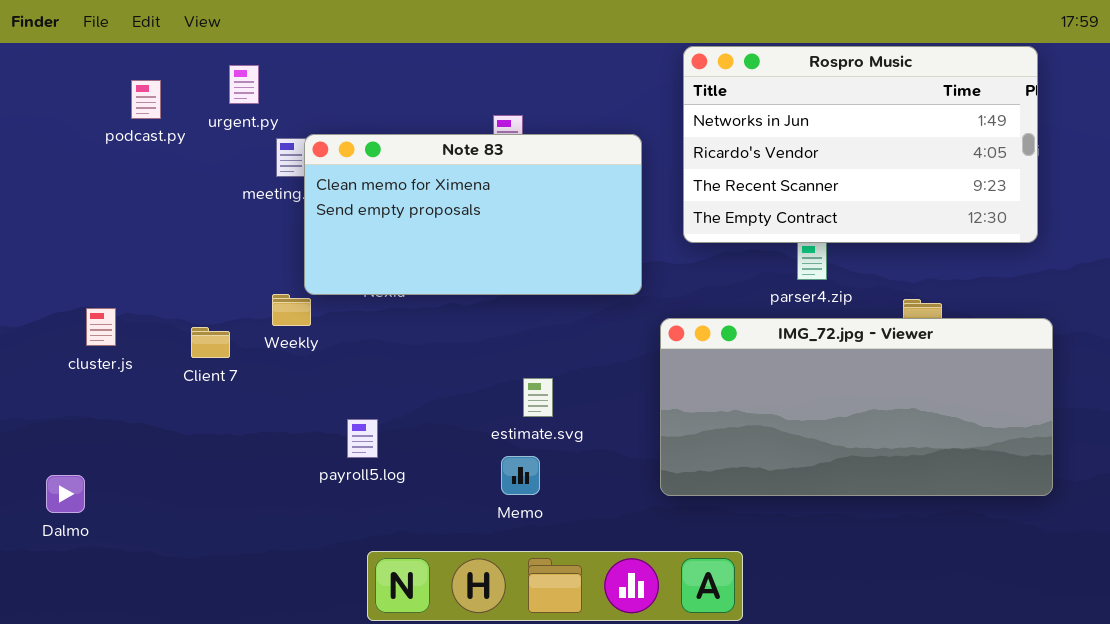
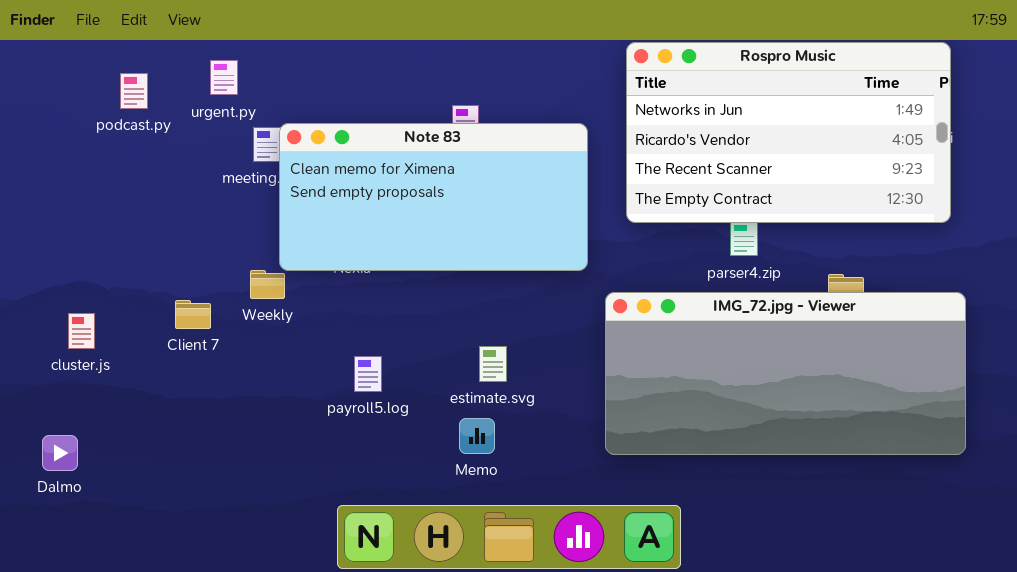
cluster.js: [86,308,116,346] -> [68,313,95,349], moved
payroll5.log: [347,419,378,458] -> [354,356,382,392], moved

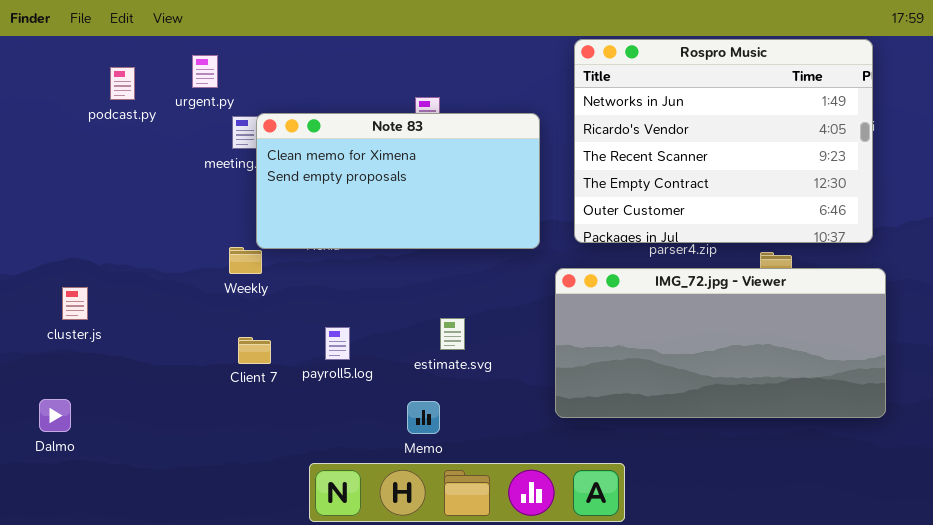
Rospro Music: [626,42,951,223] -> [574,39,873,243], resized
Client 7: [175,300,211,329] -> [238,337,271,364], moved
Memo: [459,418,495,454] -> [407,401,440,434], moved

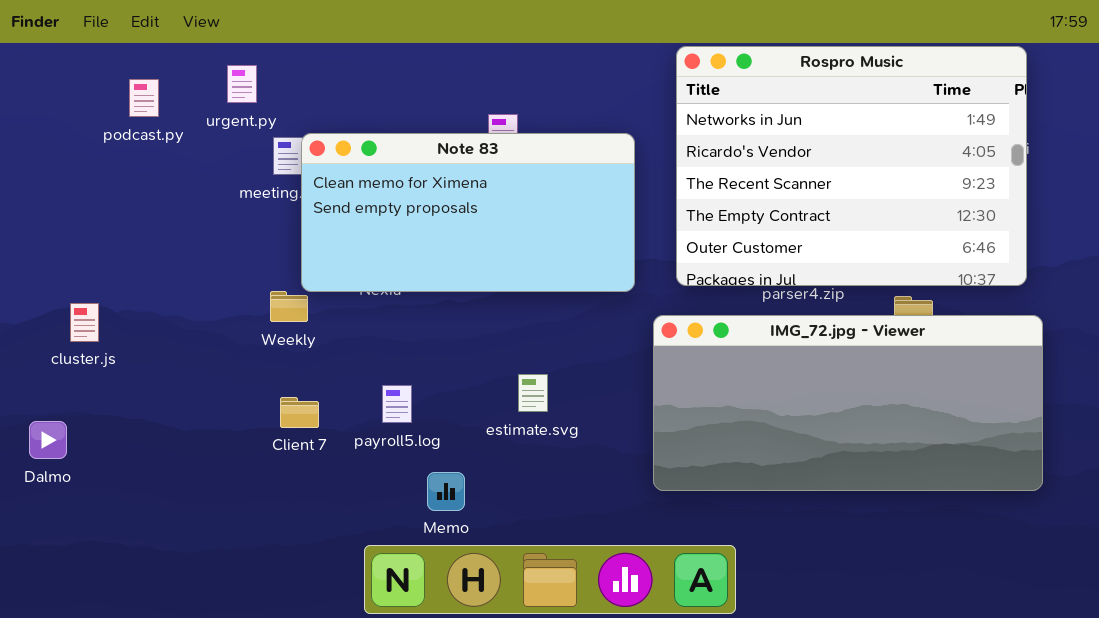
cluster.js: [62,287,88,320] -> [70,303,99,342], moved
Dalmo: [39,399,71,432] -> [29,421,67,459], moved
Memo: [407,401,440,434] -> [427,472,465,511], moved

